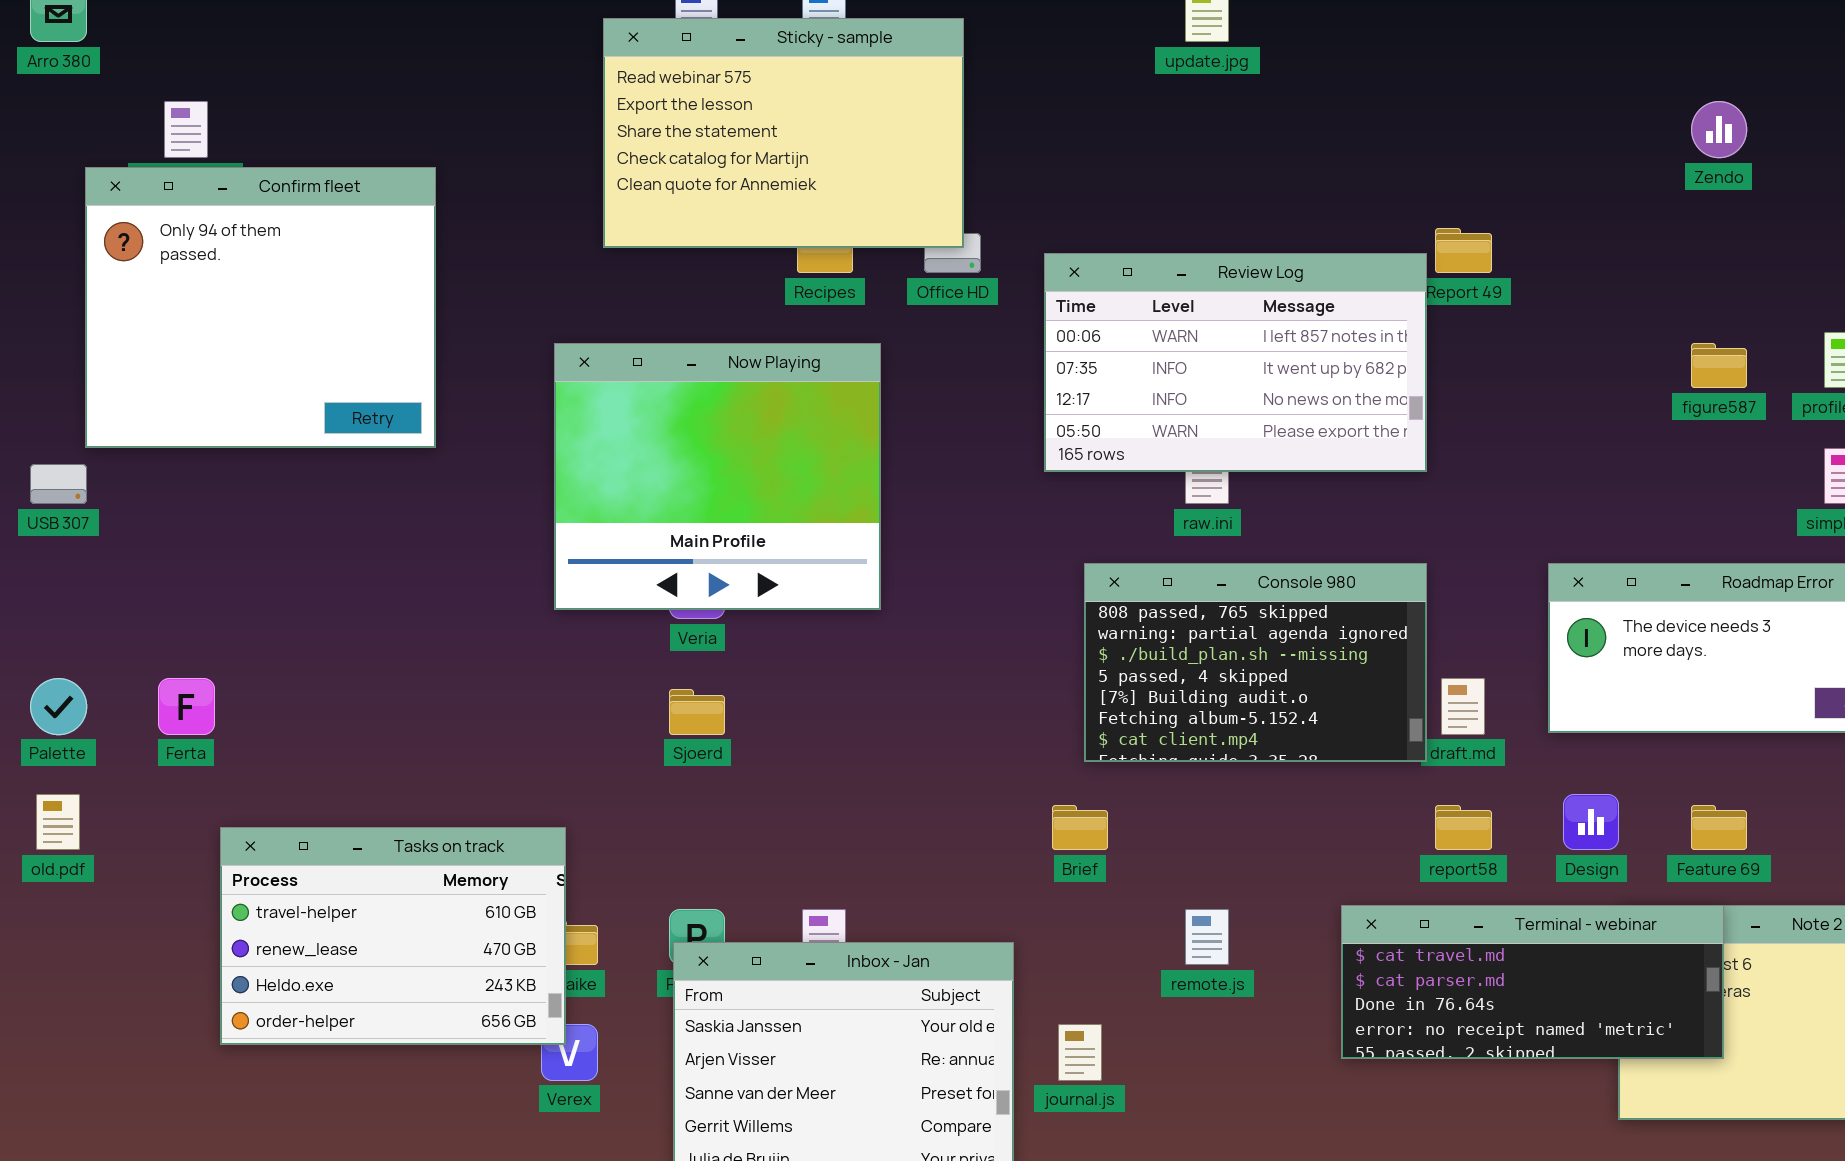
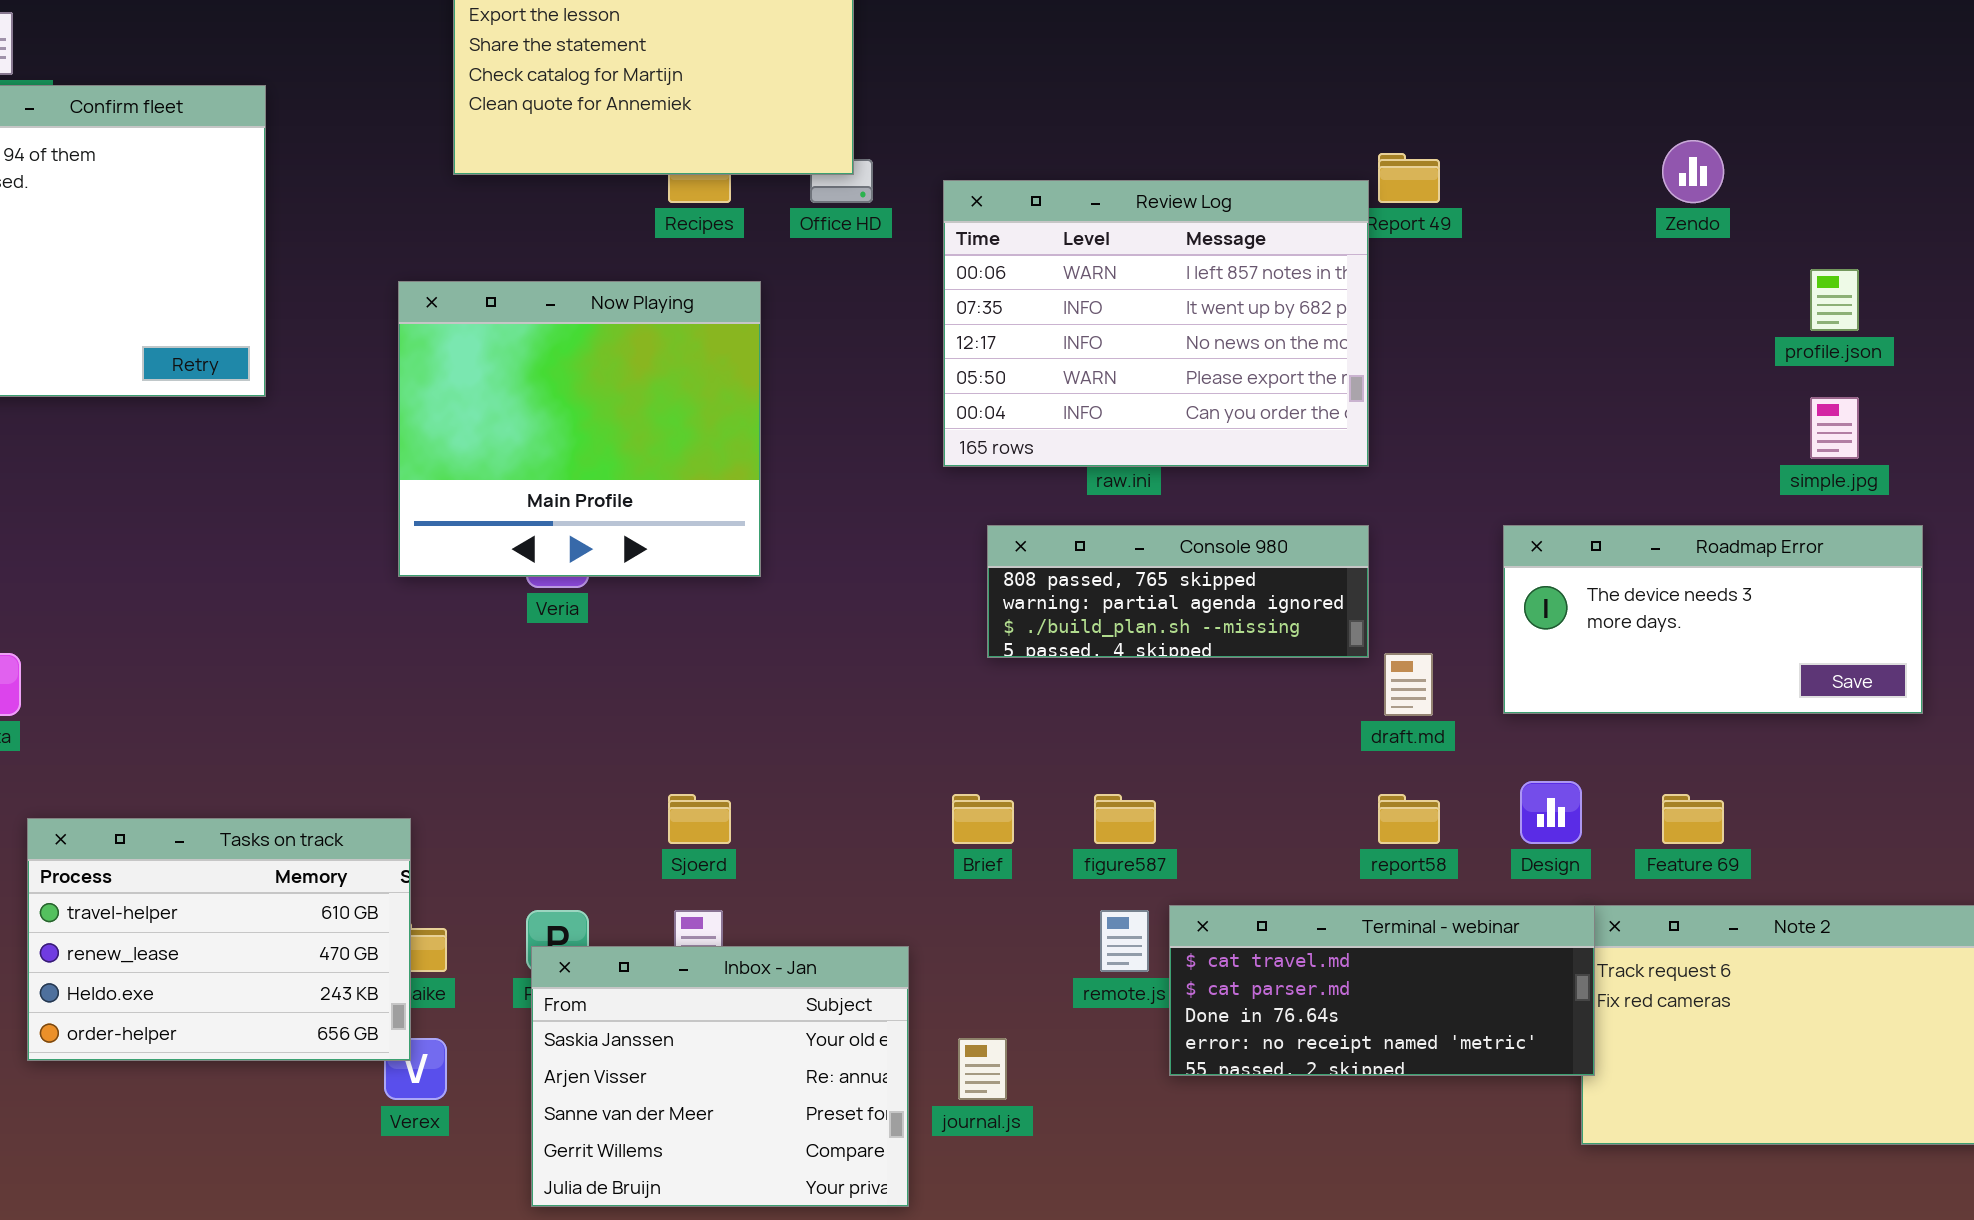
Zendo: [1691,101,1747,158] -> [1662,140,1724,203], moved
Review Log: [1044,253,1427,472] -> [943,180,1369,467], resized
figure587: [1691,343,1747,388] -> [1094,794,1156,844], moved
Console 980: [1084,563,1427,762] -> [987,525,1369,658], resized
Sjoerd: [669,689,725,735] -> [668,794,731,844], moved
Terminal - webinar: [1341,905,1724,1059] -> [1169,905,1595,1076], moved

